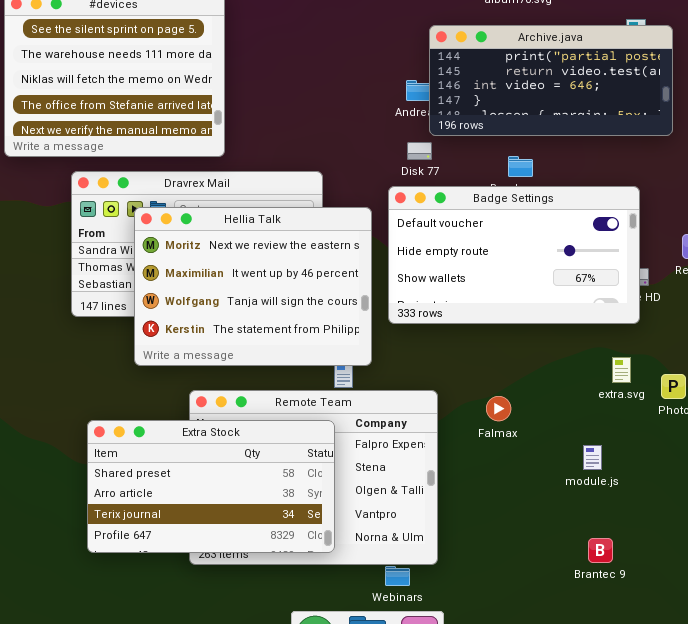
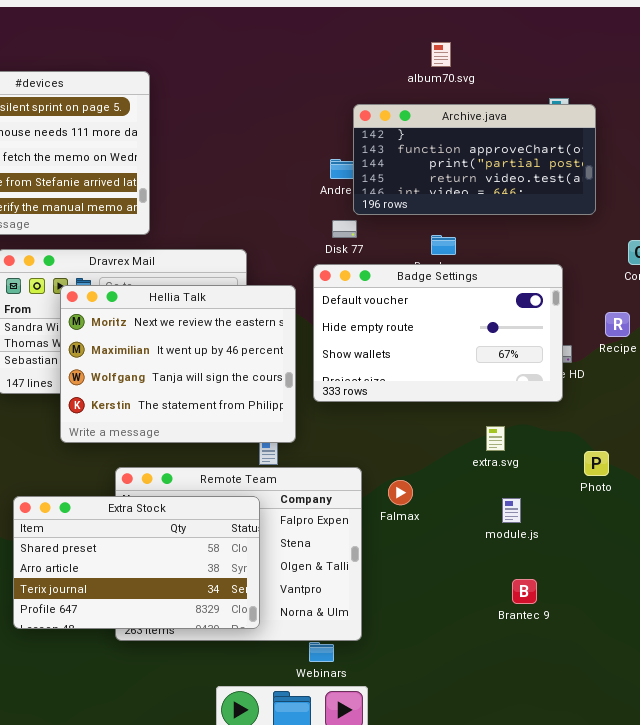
Archive.java: [429,25,673,136] -> [353,104,596,215], scrolled up 2 rows
extra.svg: [612,357,631,383] -> [486,426,505,451], moved
Falmax: [486,396,511,421] -> [388,480,413,505], moved
module.js: [583,445,602,470] -> [502,498,521,523], moved
Brantec 9: [588,538,613,563] -> [512,579,537,604], moved

